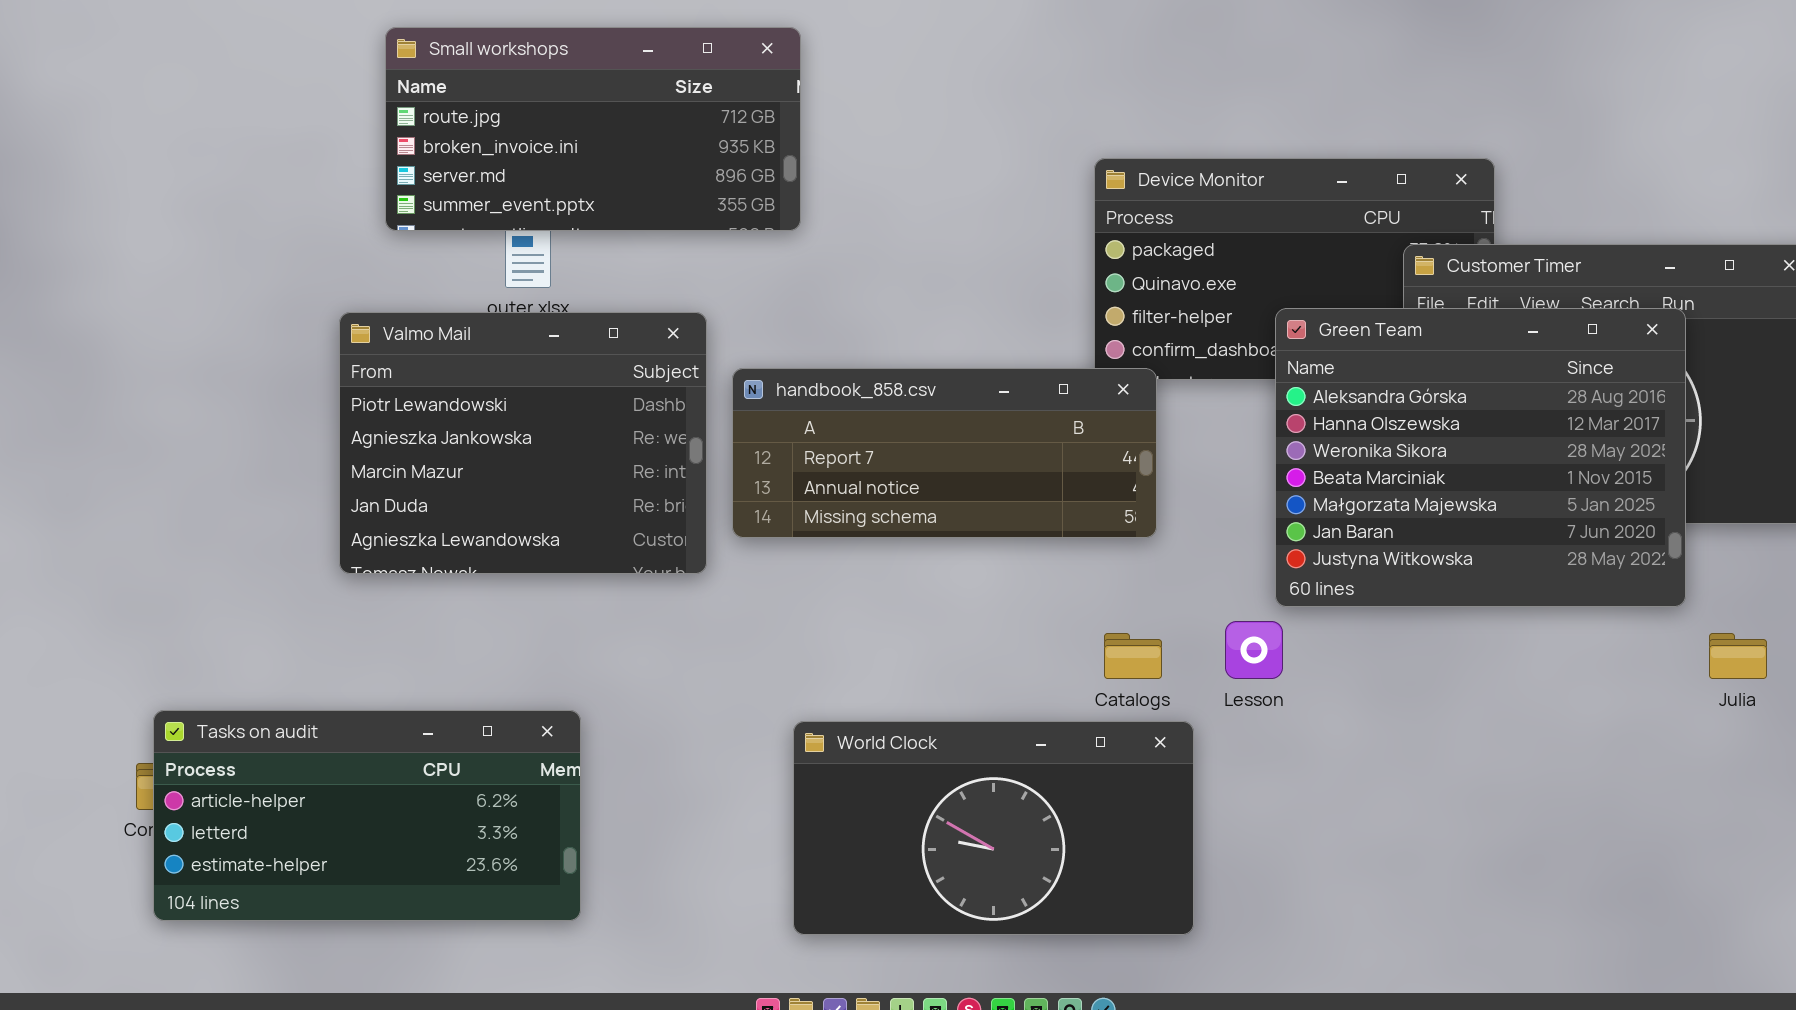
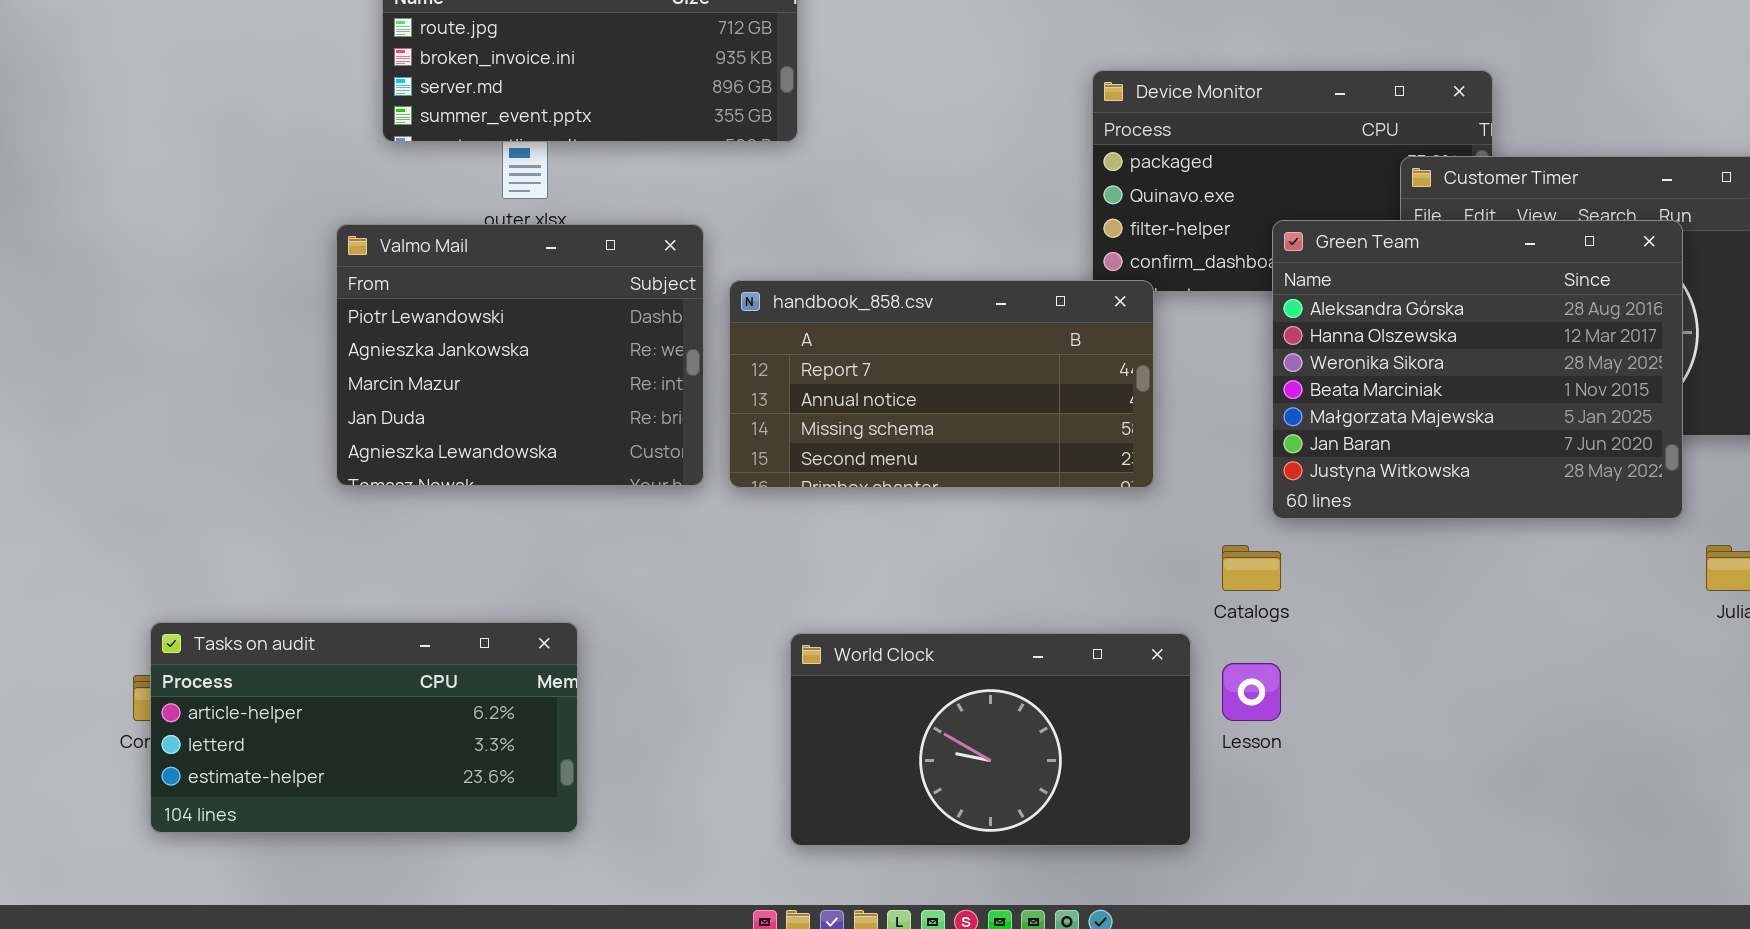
handbook_858.csv: [732,368,1157,538] -> [729,280,1154,488], resized
Lesson: [1225,621,1283,679] -> [1222,663,1281,721], moved
Catalogs: [1104,633,1162,679] -> [1222,545,1281,591], moved

